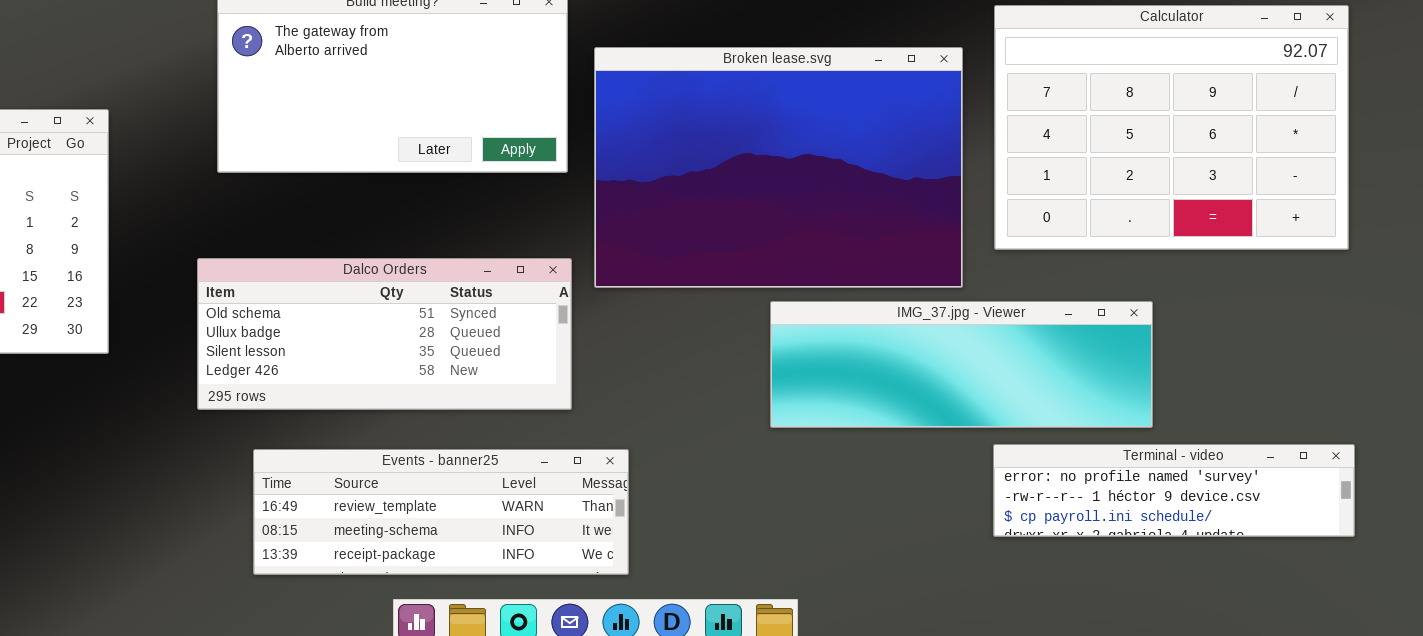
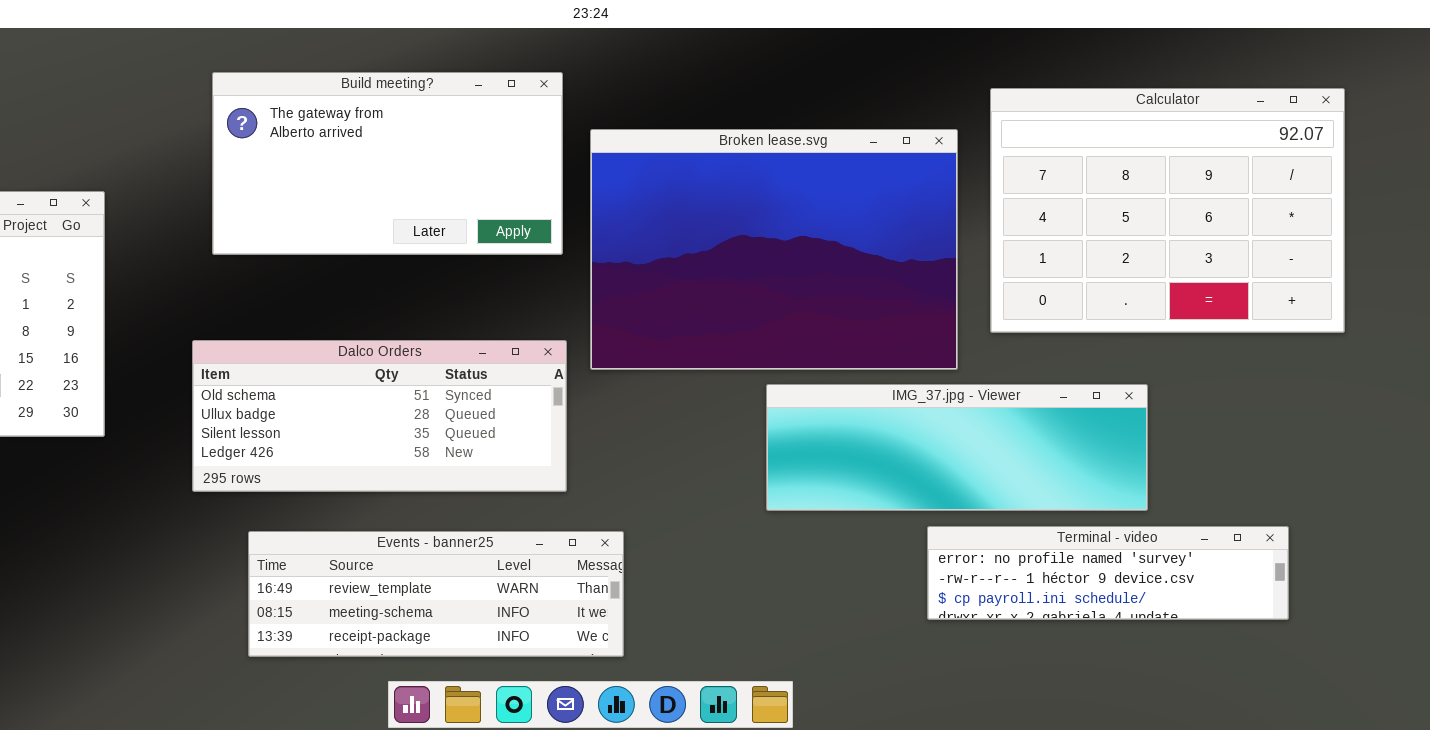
Terminal - video: [993,444,1355,537] -> [927,526,1289,620], moved

